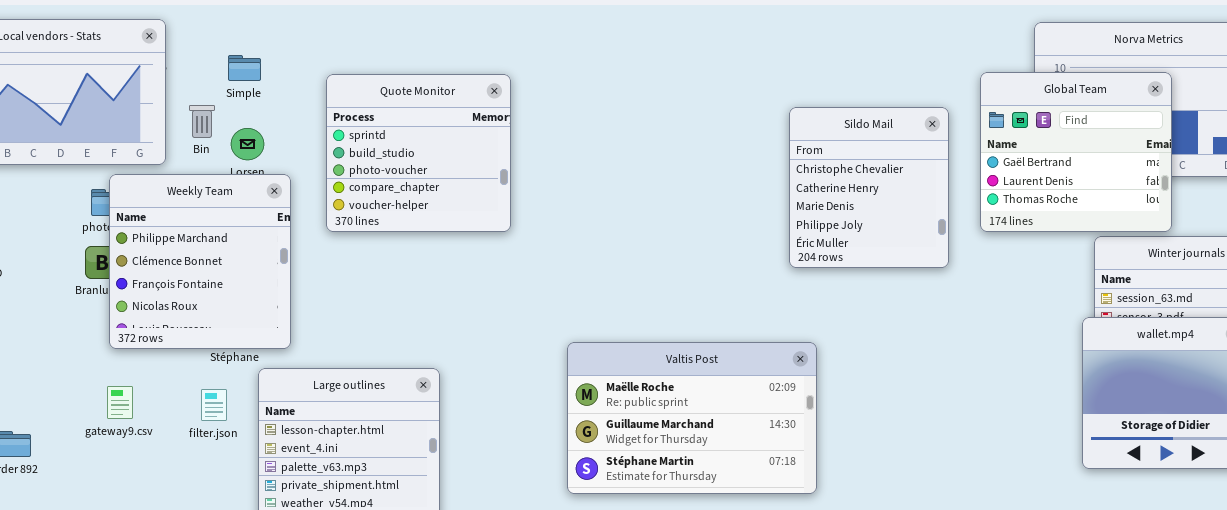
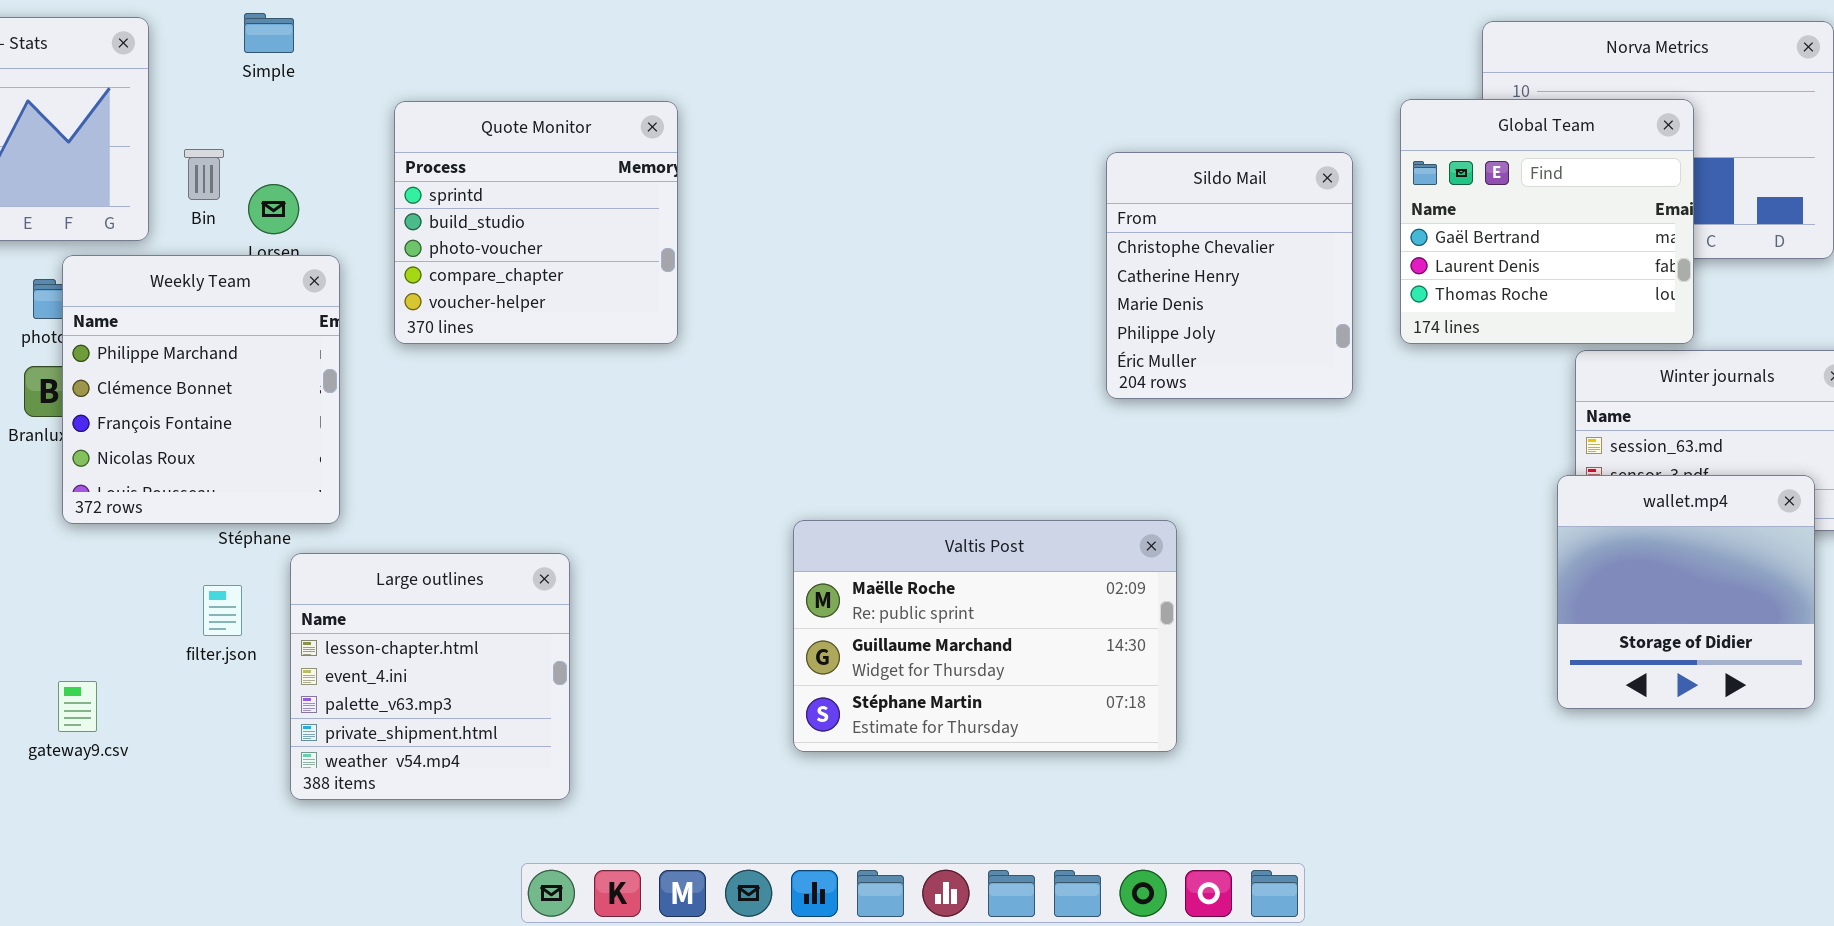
Simple: [228,55,261,81] -> [244,13,294,53], moved
Valtis Post: [567,342,817,494] -> [793,520,1177,752], moved
gateway9.csv: [107,386,133,419] -> [58,681,97,732], moved

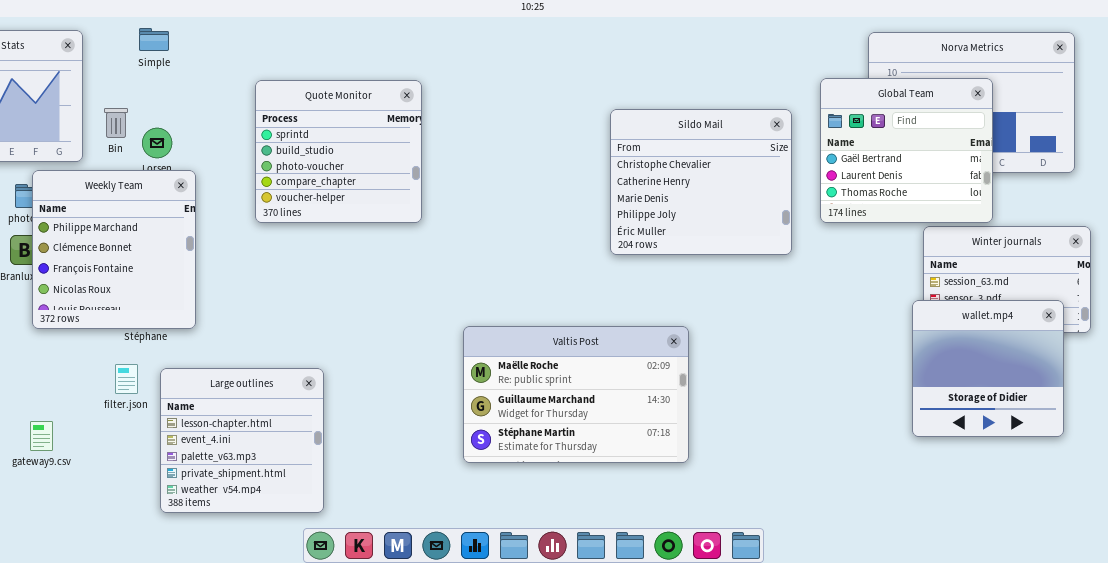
Quote Monitor: [394,101,678,344] -> [255,80,422,223], moved
Sildo Mail: [1106,152,1353,399] -> [610,109,792,255], resized
Large outlines: [290,553,570,800] -> [160,368,324,513], moved

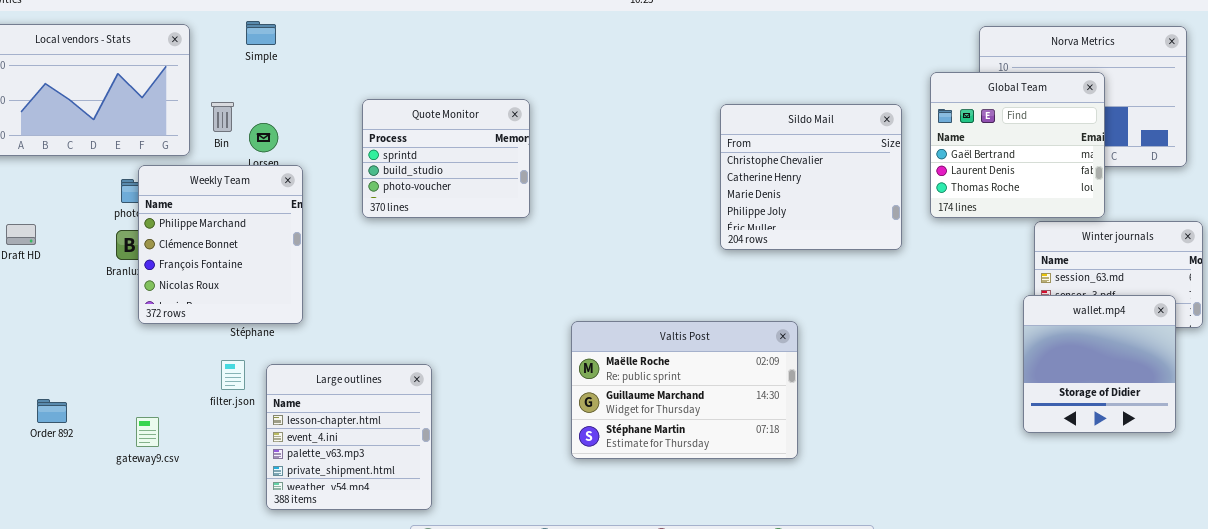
Quote Monitor: [255,80,422,223] -> [362,99,530,218], resized

